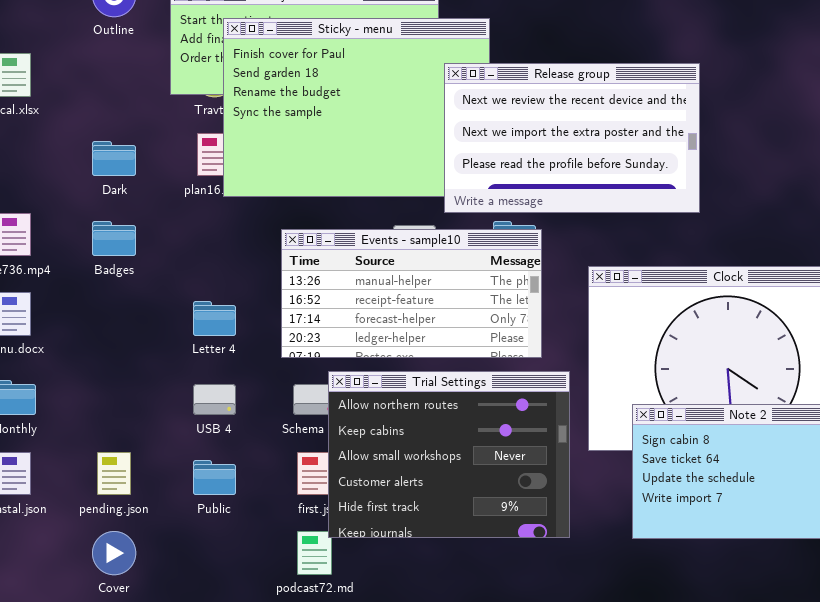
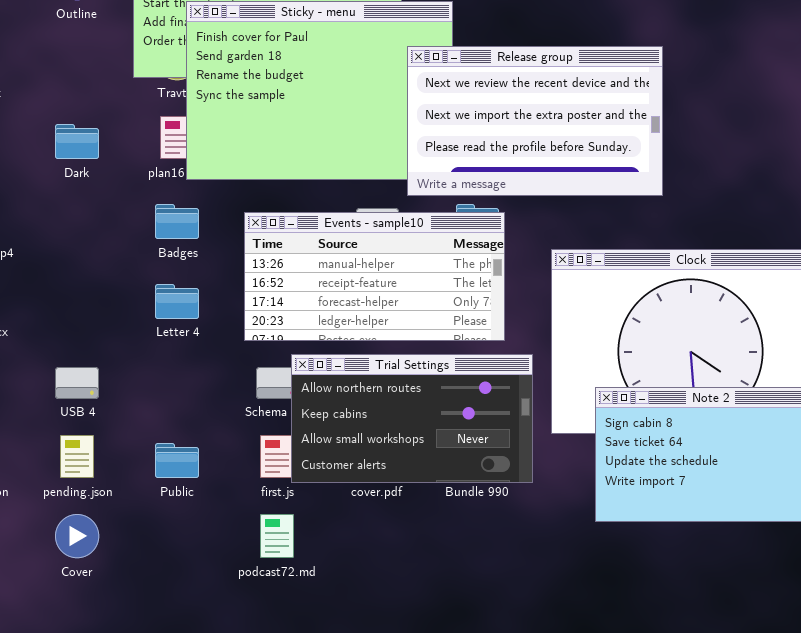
Badges: [92,221,136,256] -> [155,204,199,239], moved
Trial Settings: [328,371,570,538] -> [291,354,533,483], resized
USB 4: [193,384,236,415] -> [55,367,99,399], moved

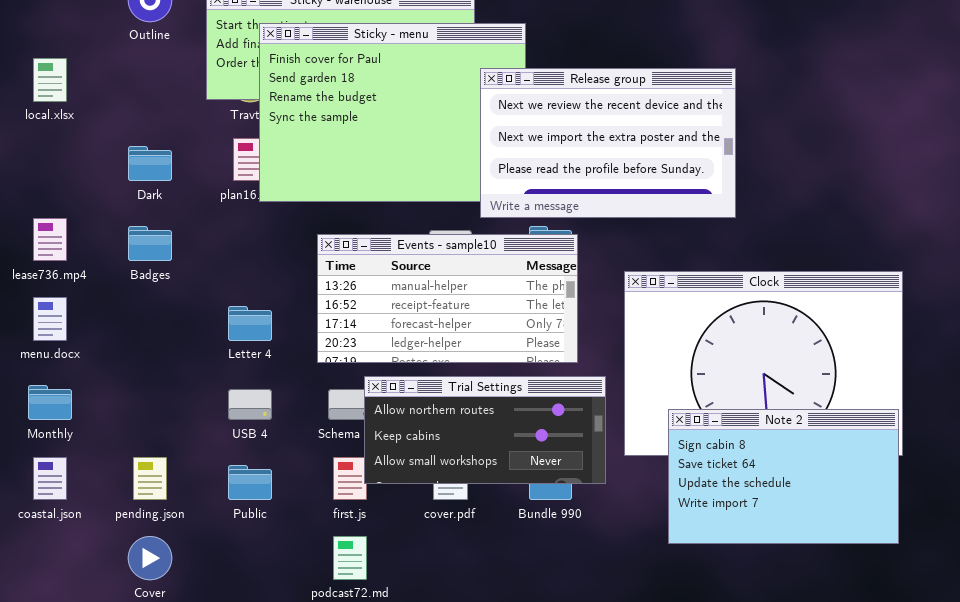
Badges: [155,204,199,239] -> [128,226,172,261], moved
Trial Settings: [291,354,533,483] -> [364,376,606,484], resized
USB 4: [55,367,99,399] -> [228,389,272,420], moved

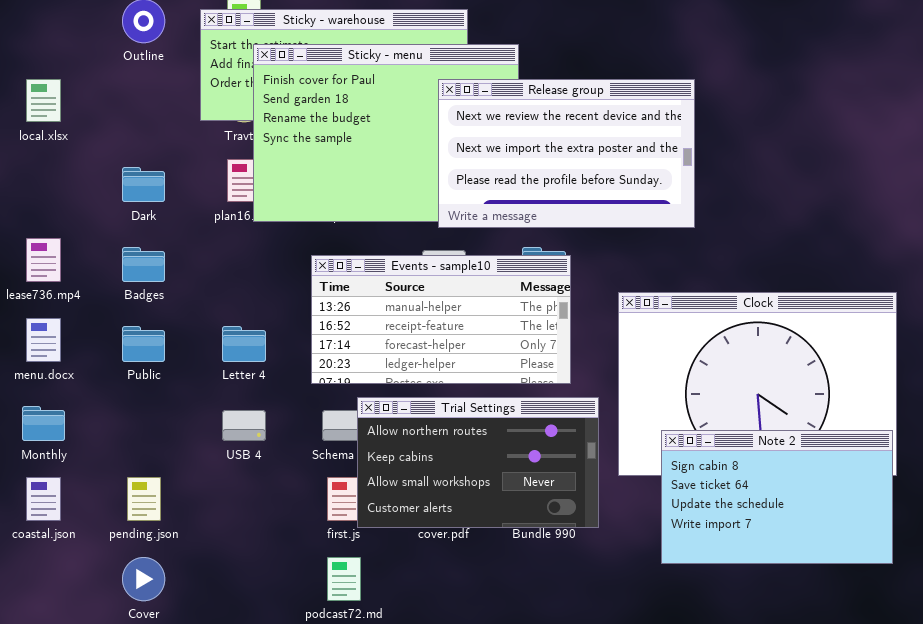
Release group: [480,68,736,218] -> [438,79,695,228], moved
Trial Settings: [364,376,606,484] -> [357,397,599,528], resized
Public: [228,465,272,500] -> [122,326,165,362], moved

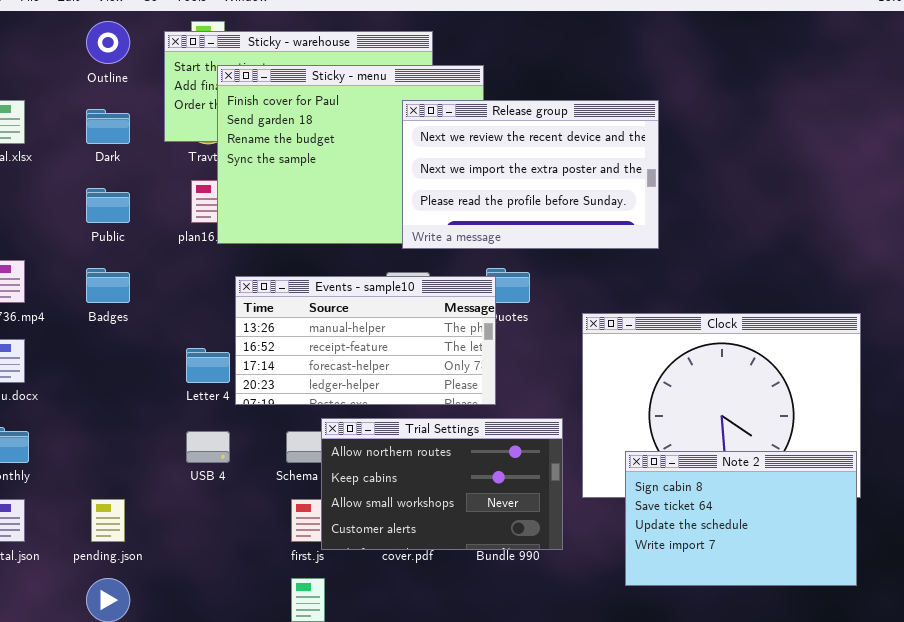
Dark: [122,167,165,202] -> [86,109,130,144], moved
Events - sample10: [311,255,571,384] -> [235,276,496,405], moved
Public: [122,326,165,362] -> [86,188,130,223], moved

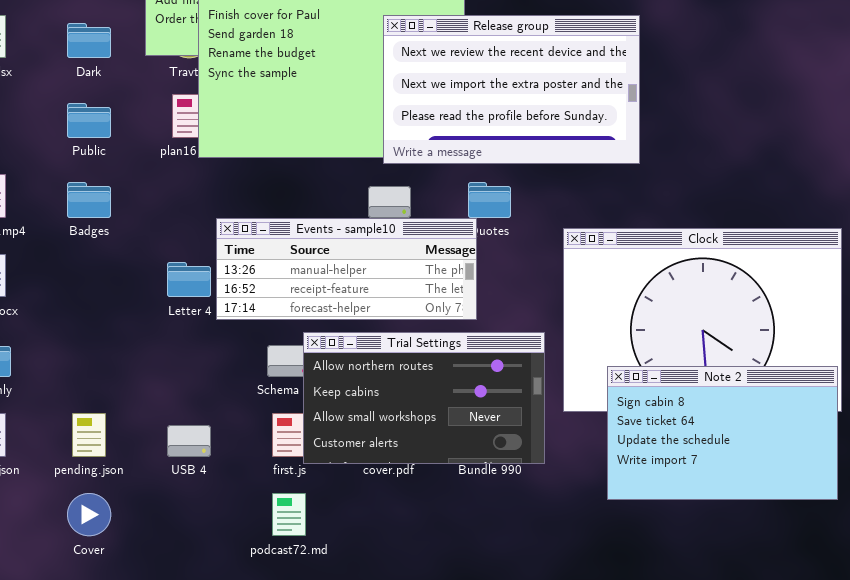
Events - sample10: [235,276,496,405] -> [216,218,477,320], resized
USB 4: [186,431,230,463] -> [167,425,211,457], moved

